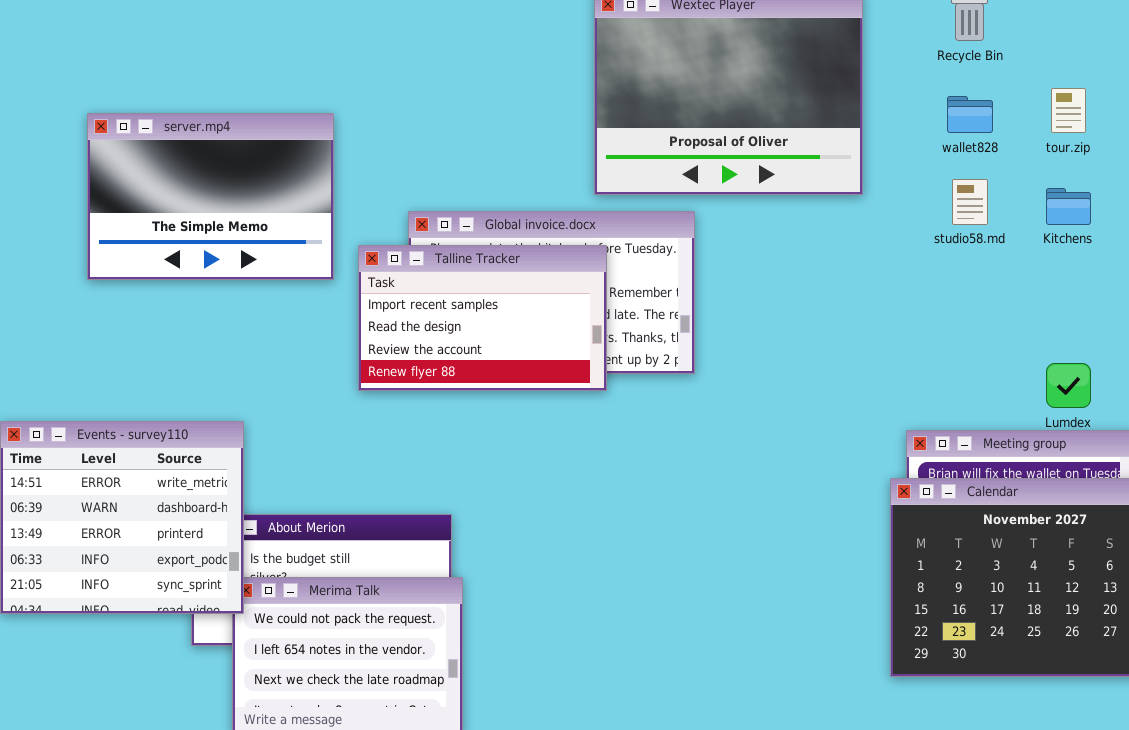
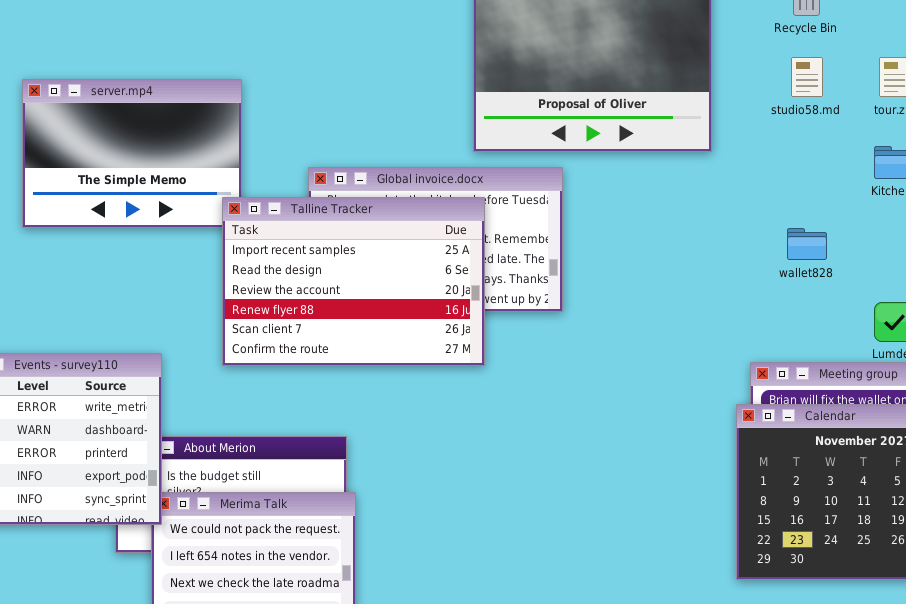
wallet828: [947,96,993,133] -> [787,228,827,260], moved
studio58.md: [952,179,988,225] -> [791,57,823,97], moved
Talline Tracker: [358,245,607,391] -> [222,197,485,366], resized

